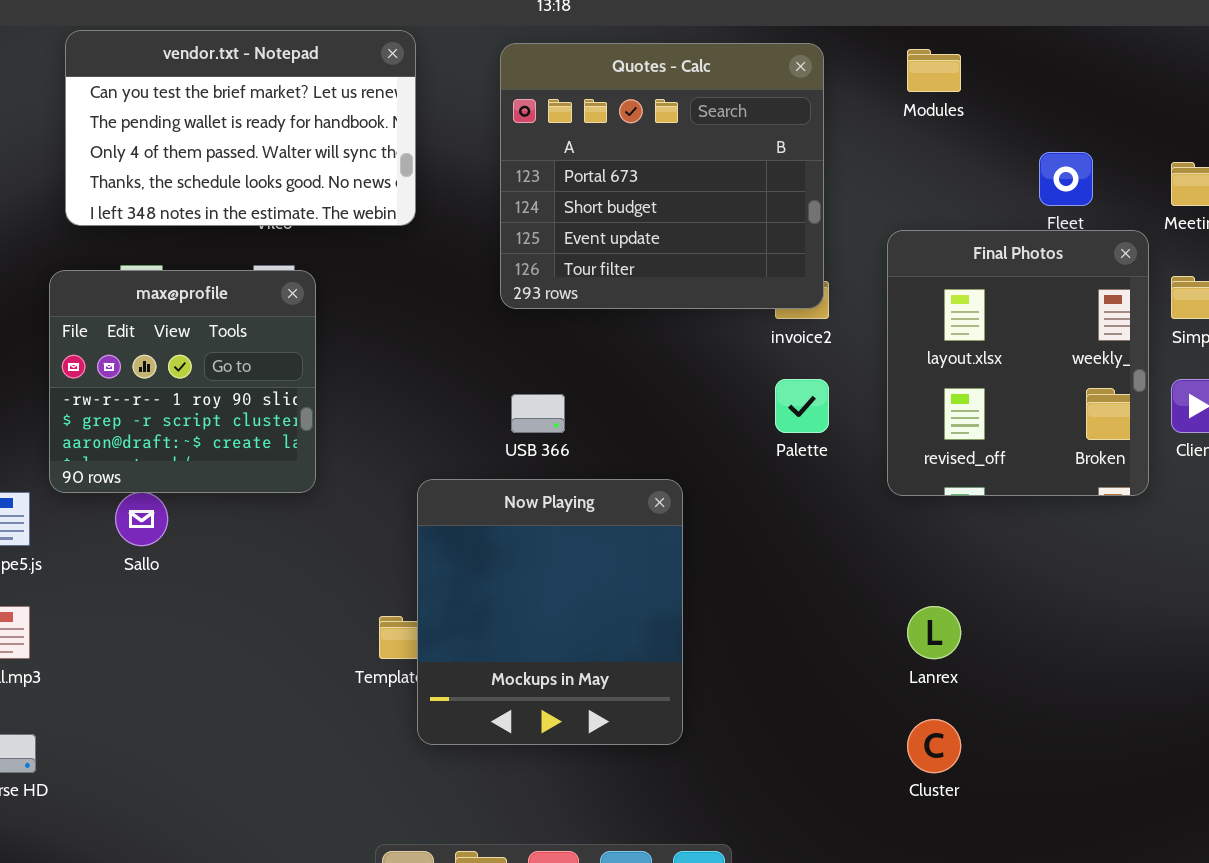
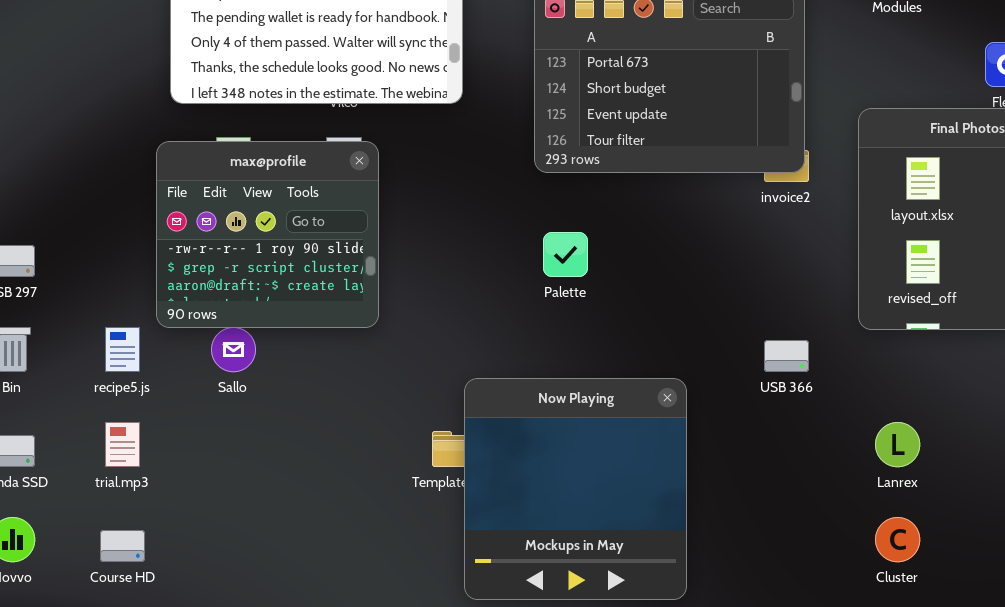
Palette: [775,379,829,433] -> [543,232,588,277], moved
USB 366: [511,394,565,433] -> [764,340,809,372], moved
Now Playing: [417,479,683,745] -> [464,378,687,600], moved

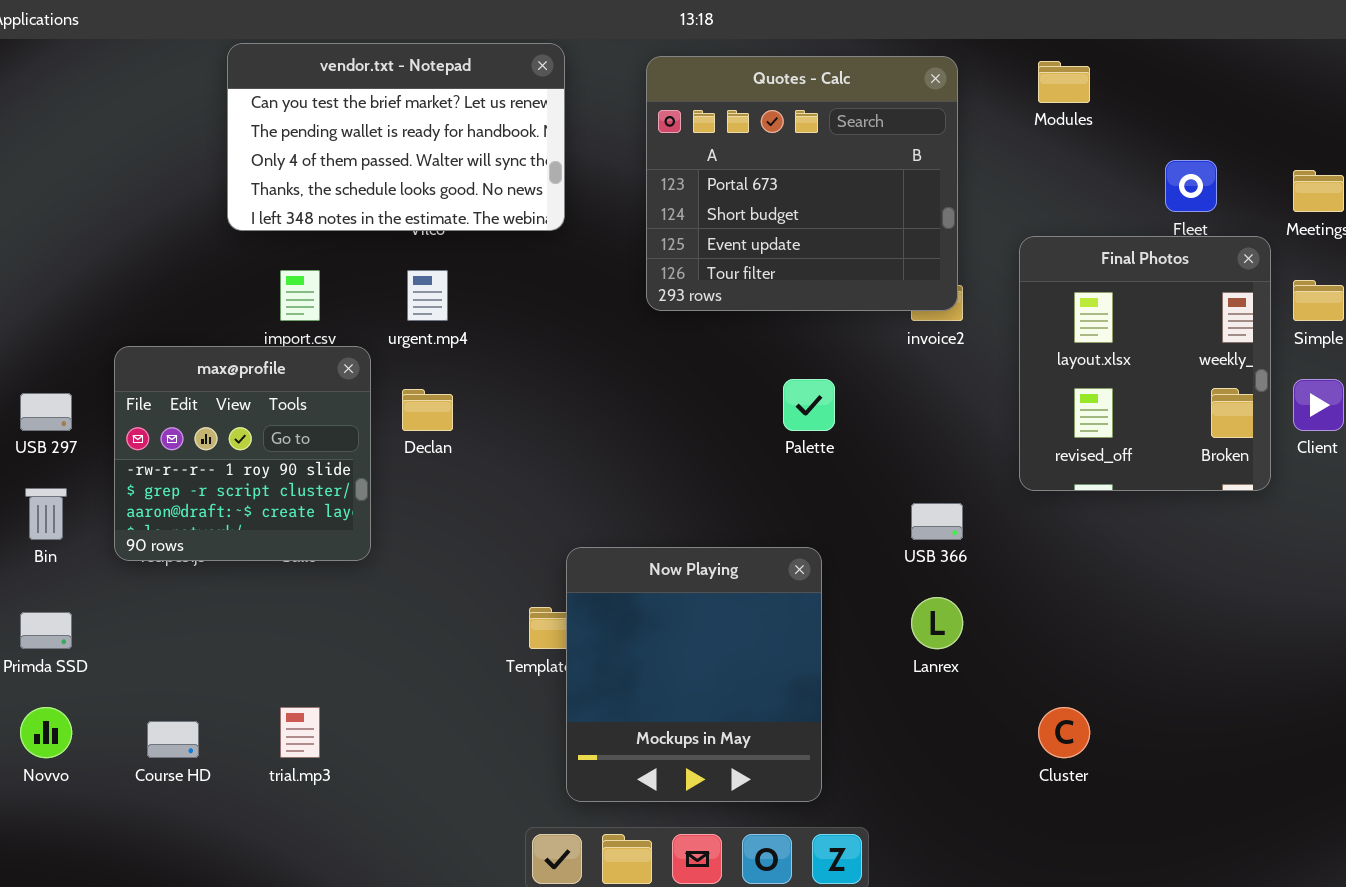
max@profile: [156,141,379,328] -> [114,346,371,561], moved
Palette: [543,232,588,277] -> [783,379,835,431], moved
trial.mp3: [105,422,140,467] -> [280,707,320,758], moved
Lanrex: [875,422,920,467] -> [911,597,963,649], moved

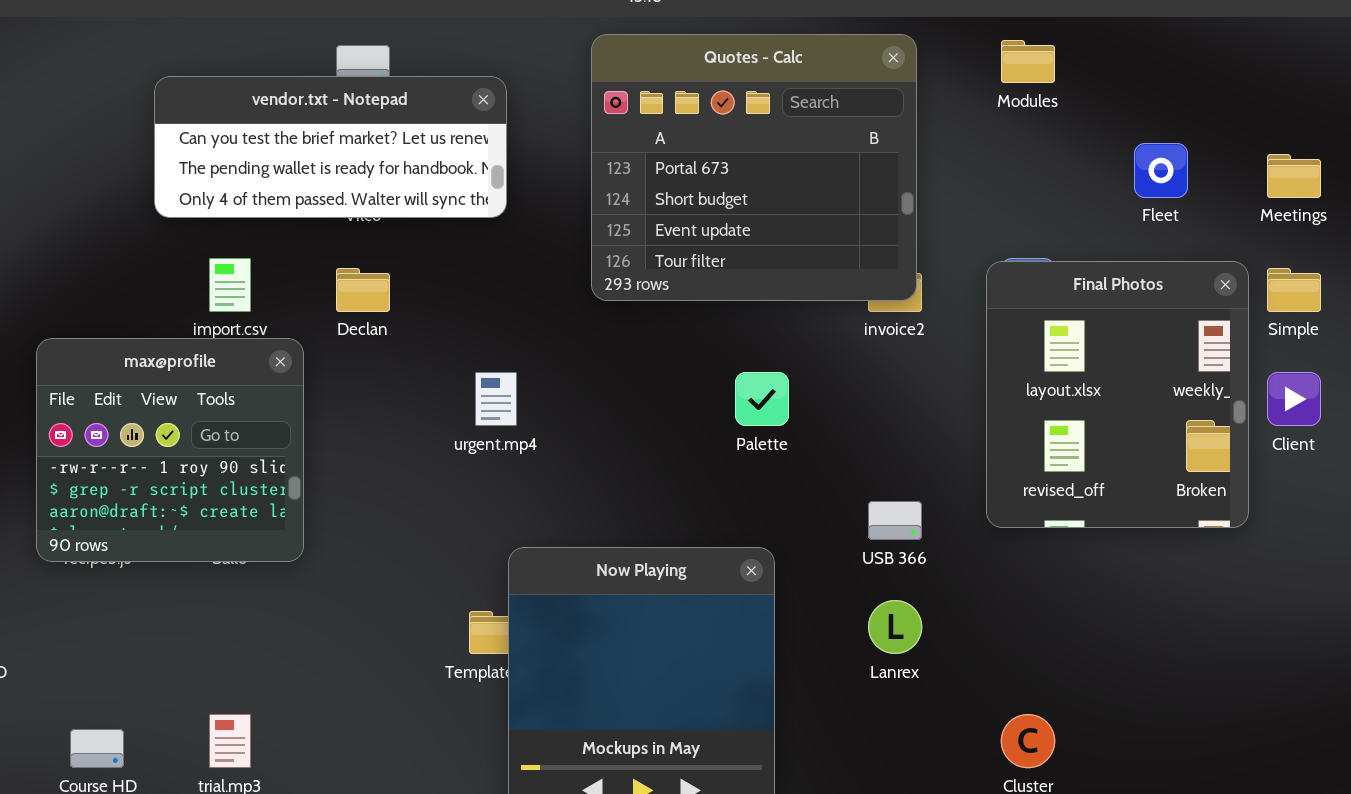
vendor.txt - Notepad: [227,43,565,231] -> [154,76,507,218], resized
Final Photos: [1019,236,1271,491] -> [986,261,1249,528], moved
urgent.mp4: [407,270,448,321] -> [475,372,517,426], moved
Declan: [402,389,453,431] -> [336,268,390,312], moved

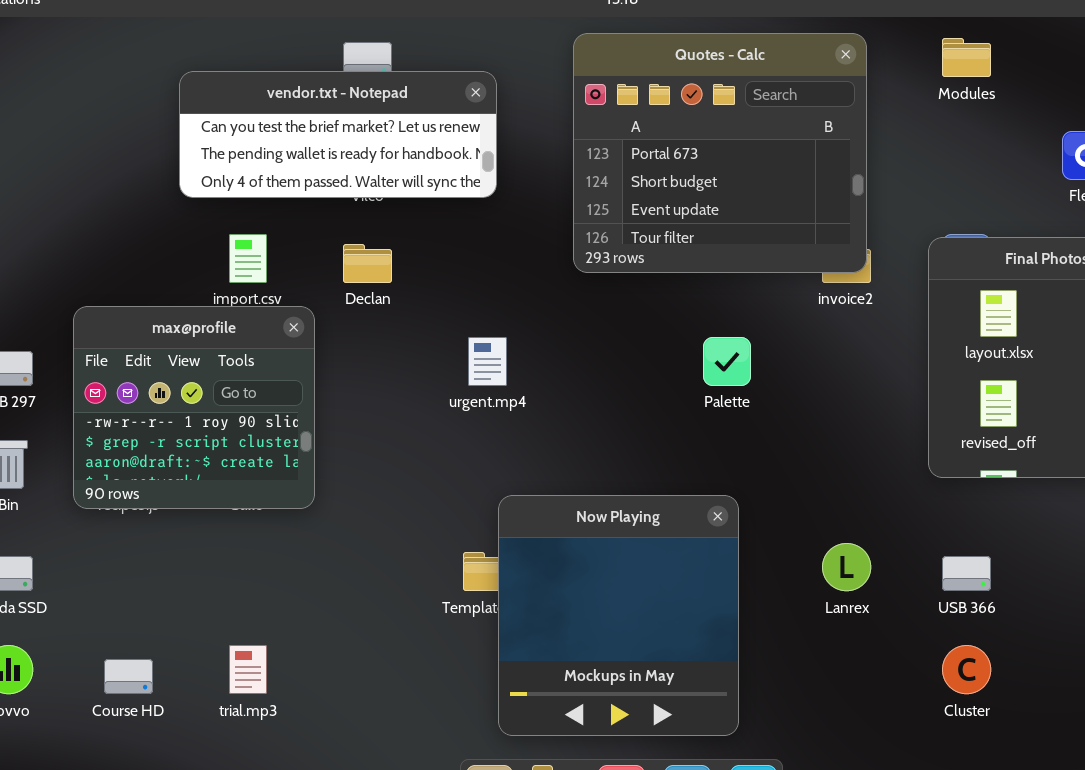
USB 366: [868,501,922,540] -> [942,556,991,591], moved

